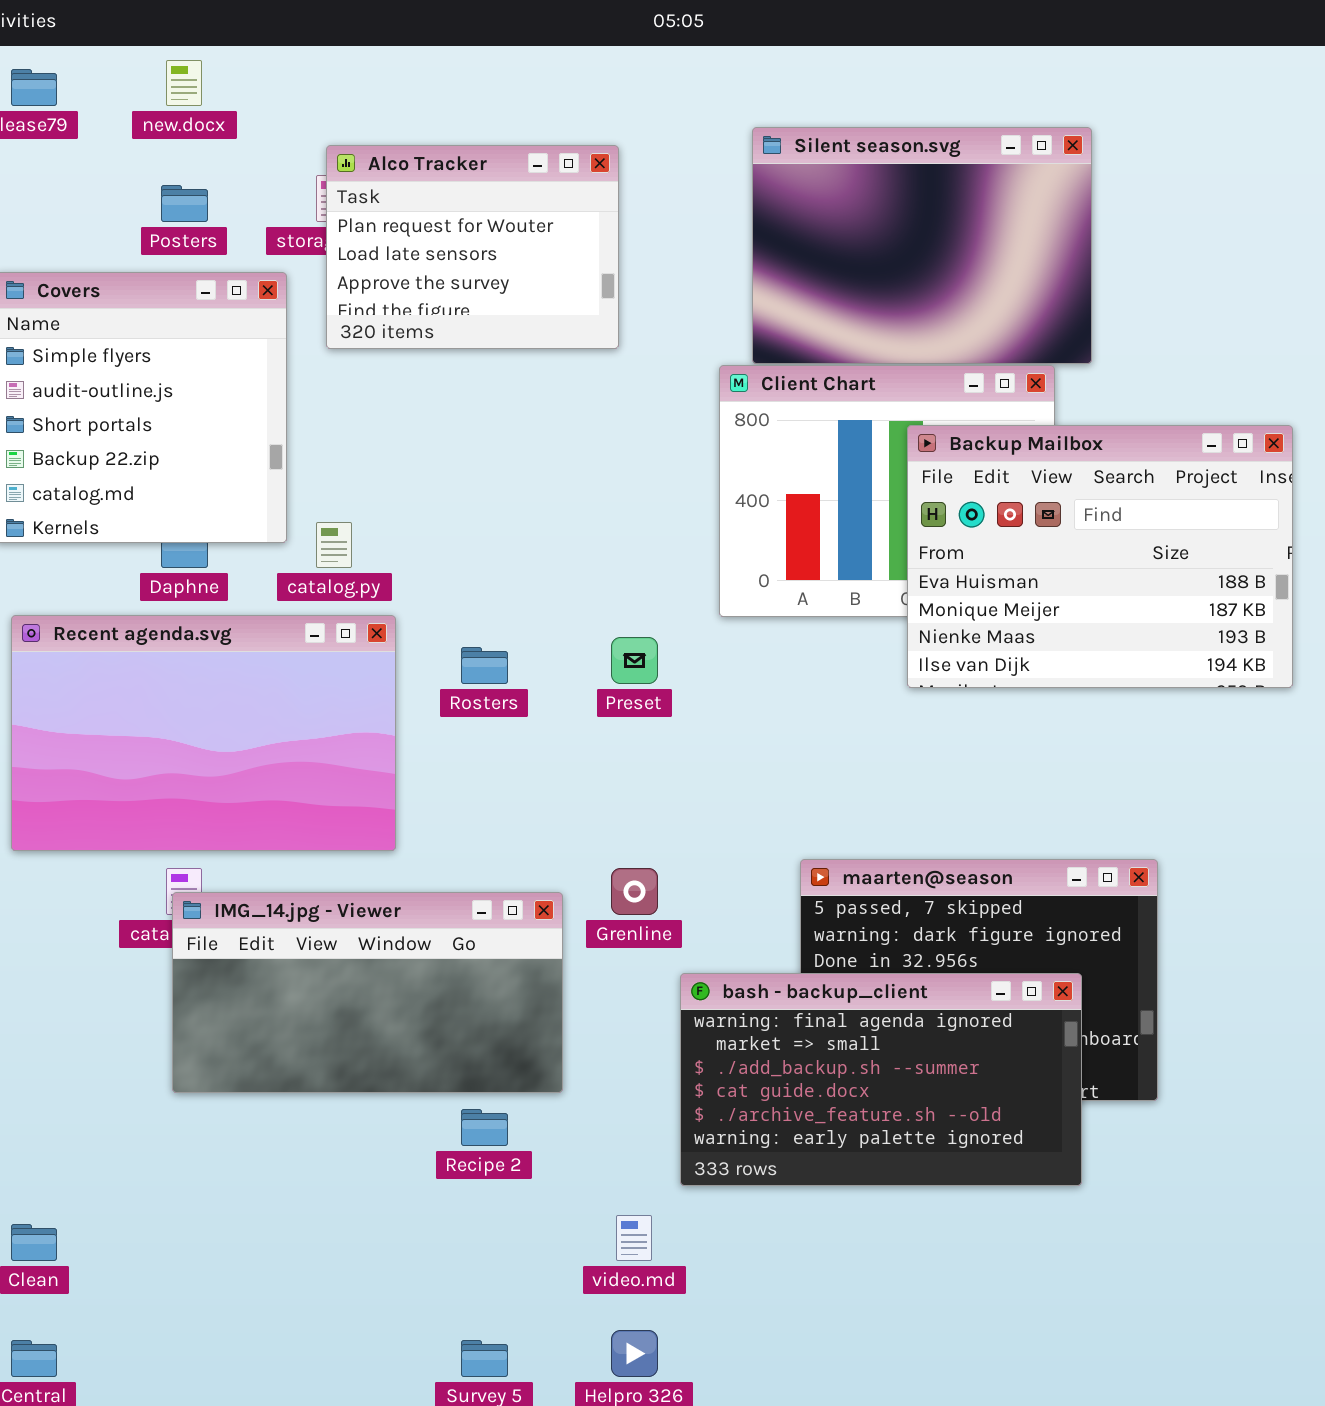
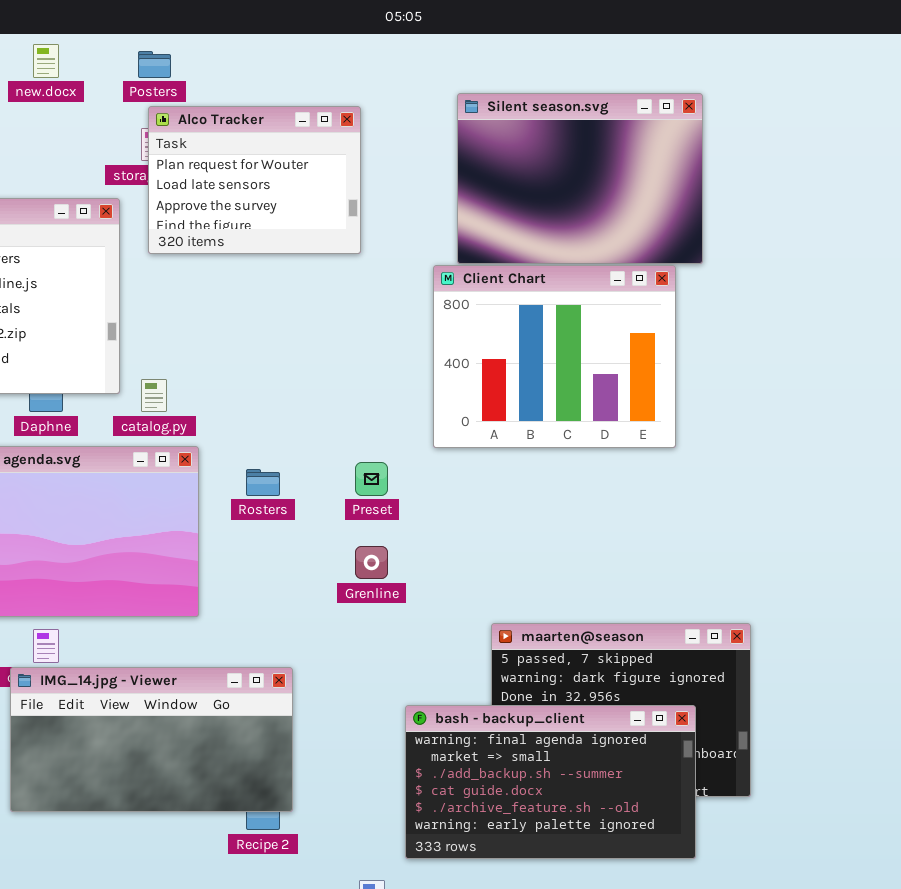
Posters: [161,185,208,222] -> [138,51,171,78], moved
Backup Mailbox: [907,425,1293,688] -> none, closed
Grenline: [611,868,658,915] -> [355,546,388,579], moved
IMG_14.jpg - Viewer: [172,892,563,1093] -> [10,667,293,812], moved

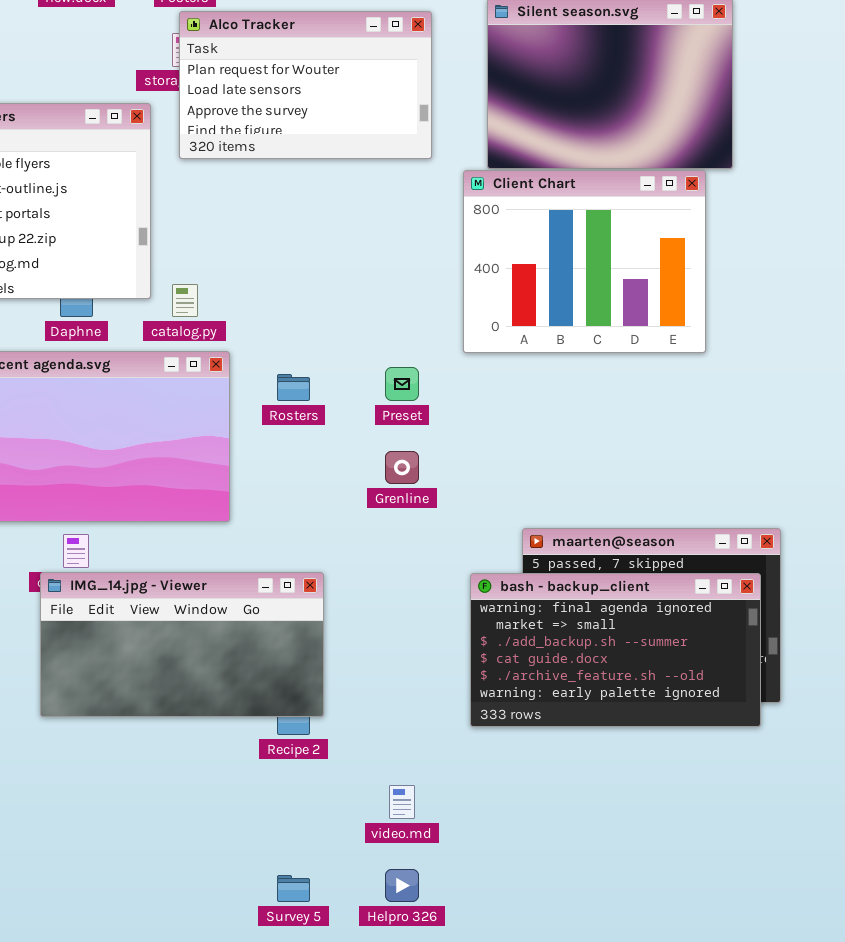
Alco Tracker: [148,106,361,254] -> [179,11,432,159], resized
bash - backup_client: [405,705,696,859] -> [470,573,761,727], moved

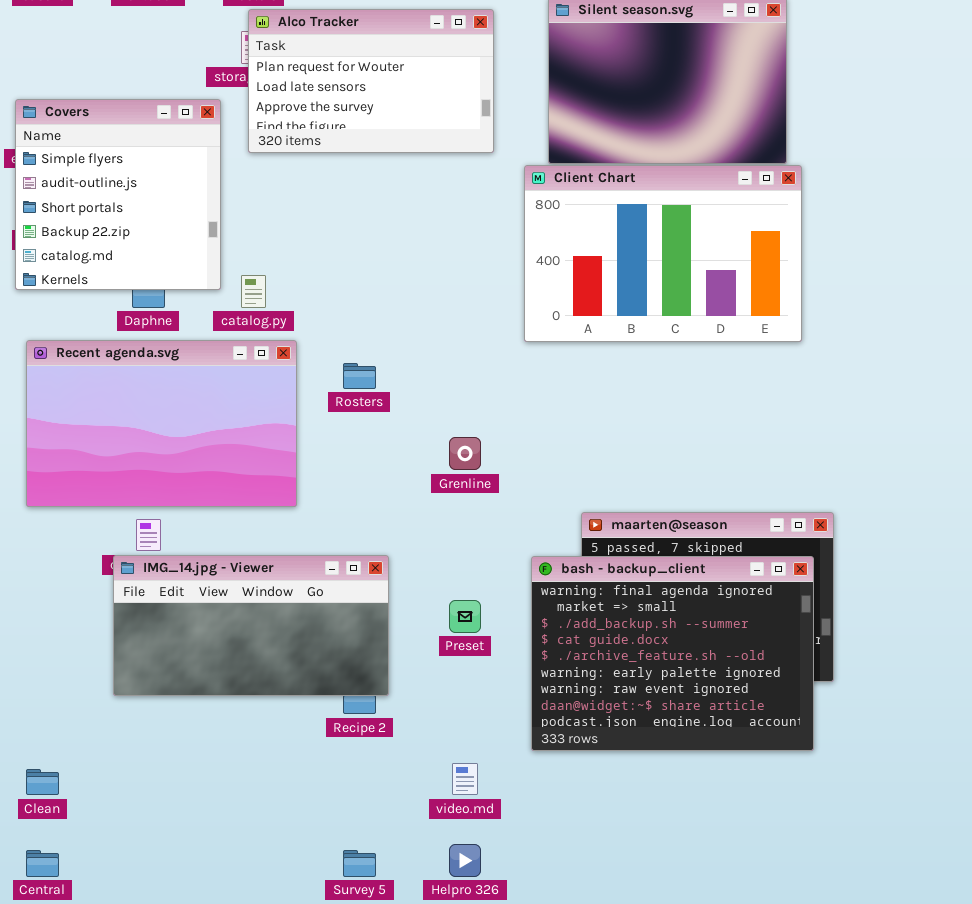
Client Chart: [463,170,706,353] -> [524,165,802,342], resized
Preset: [385,367,419,401] -> [449,600,481,633], moved
bash - backup_client: [470,573,761,727] -> [531,556,814,751], resized

